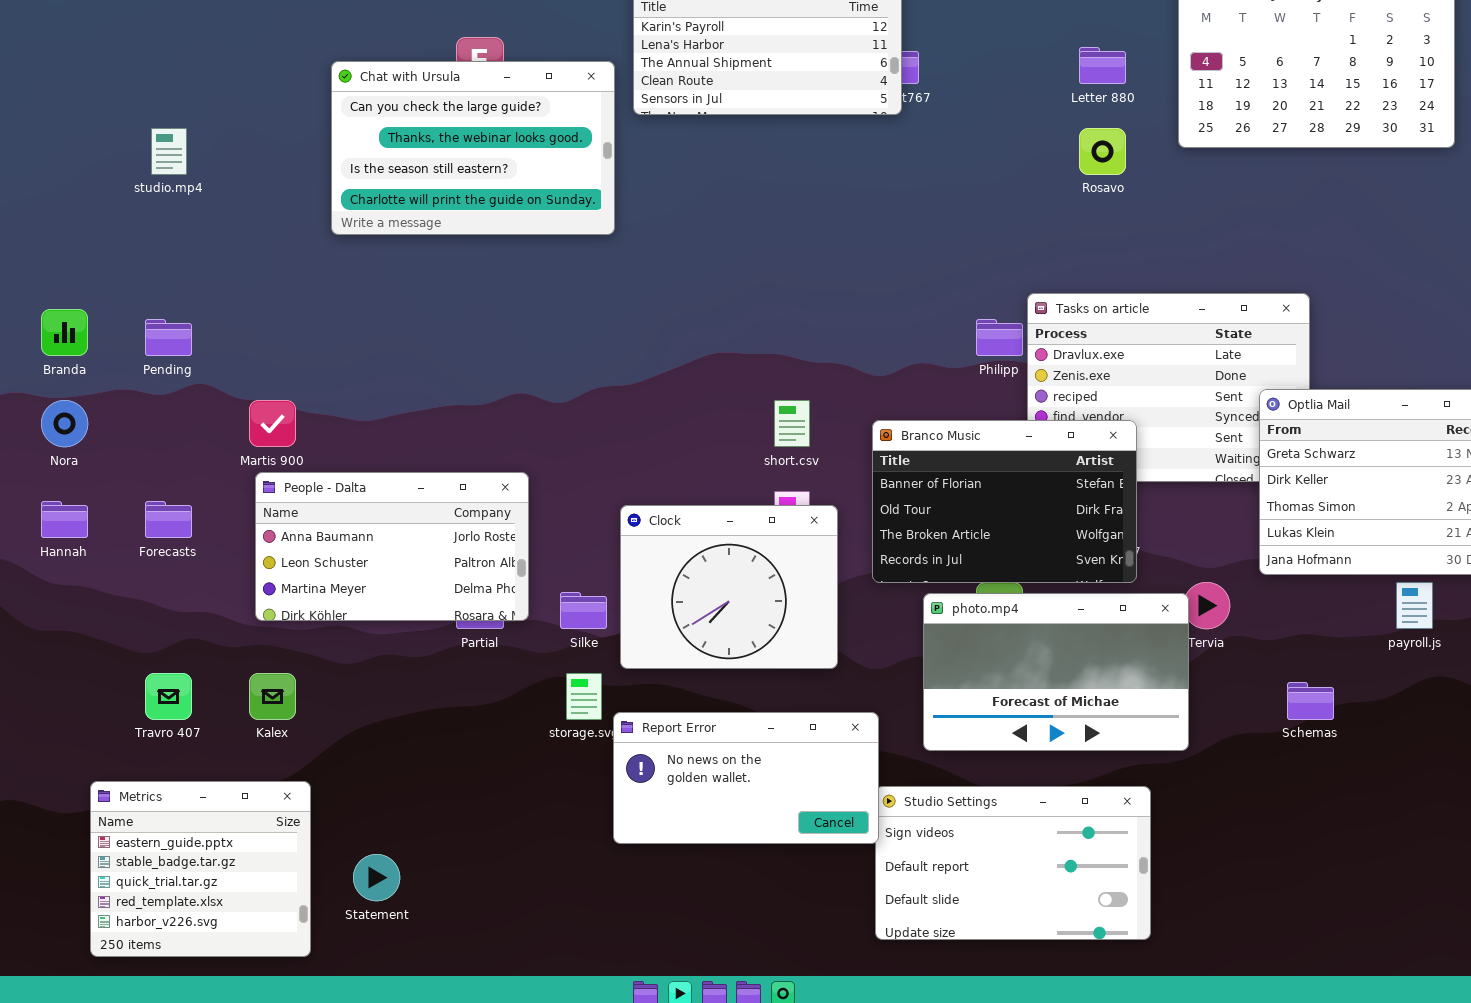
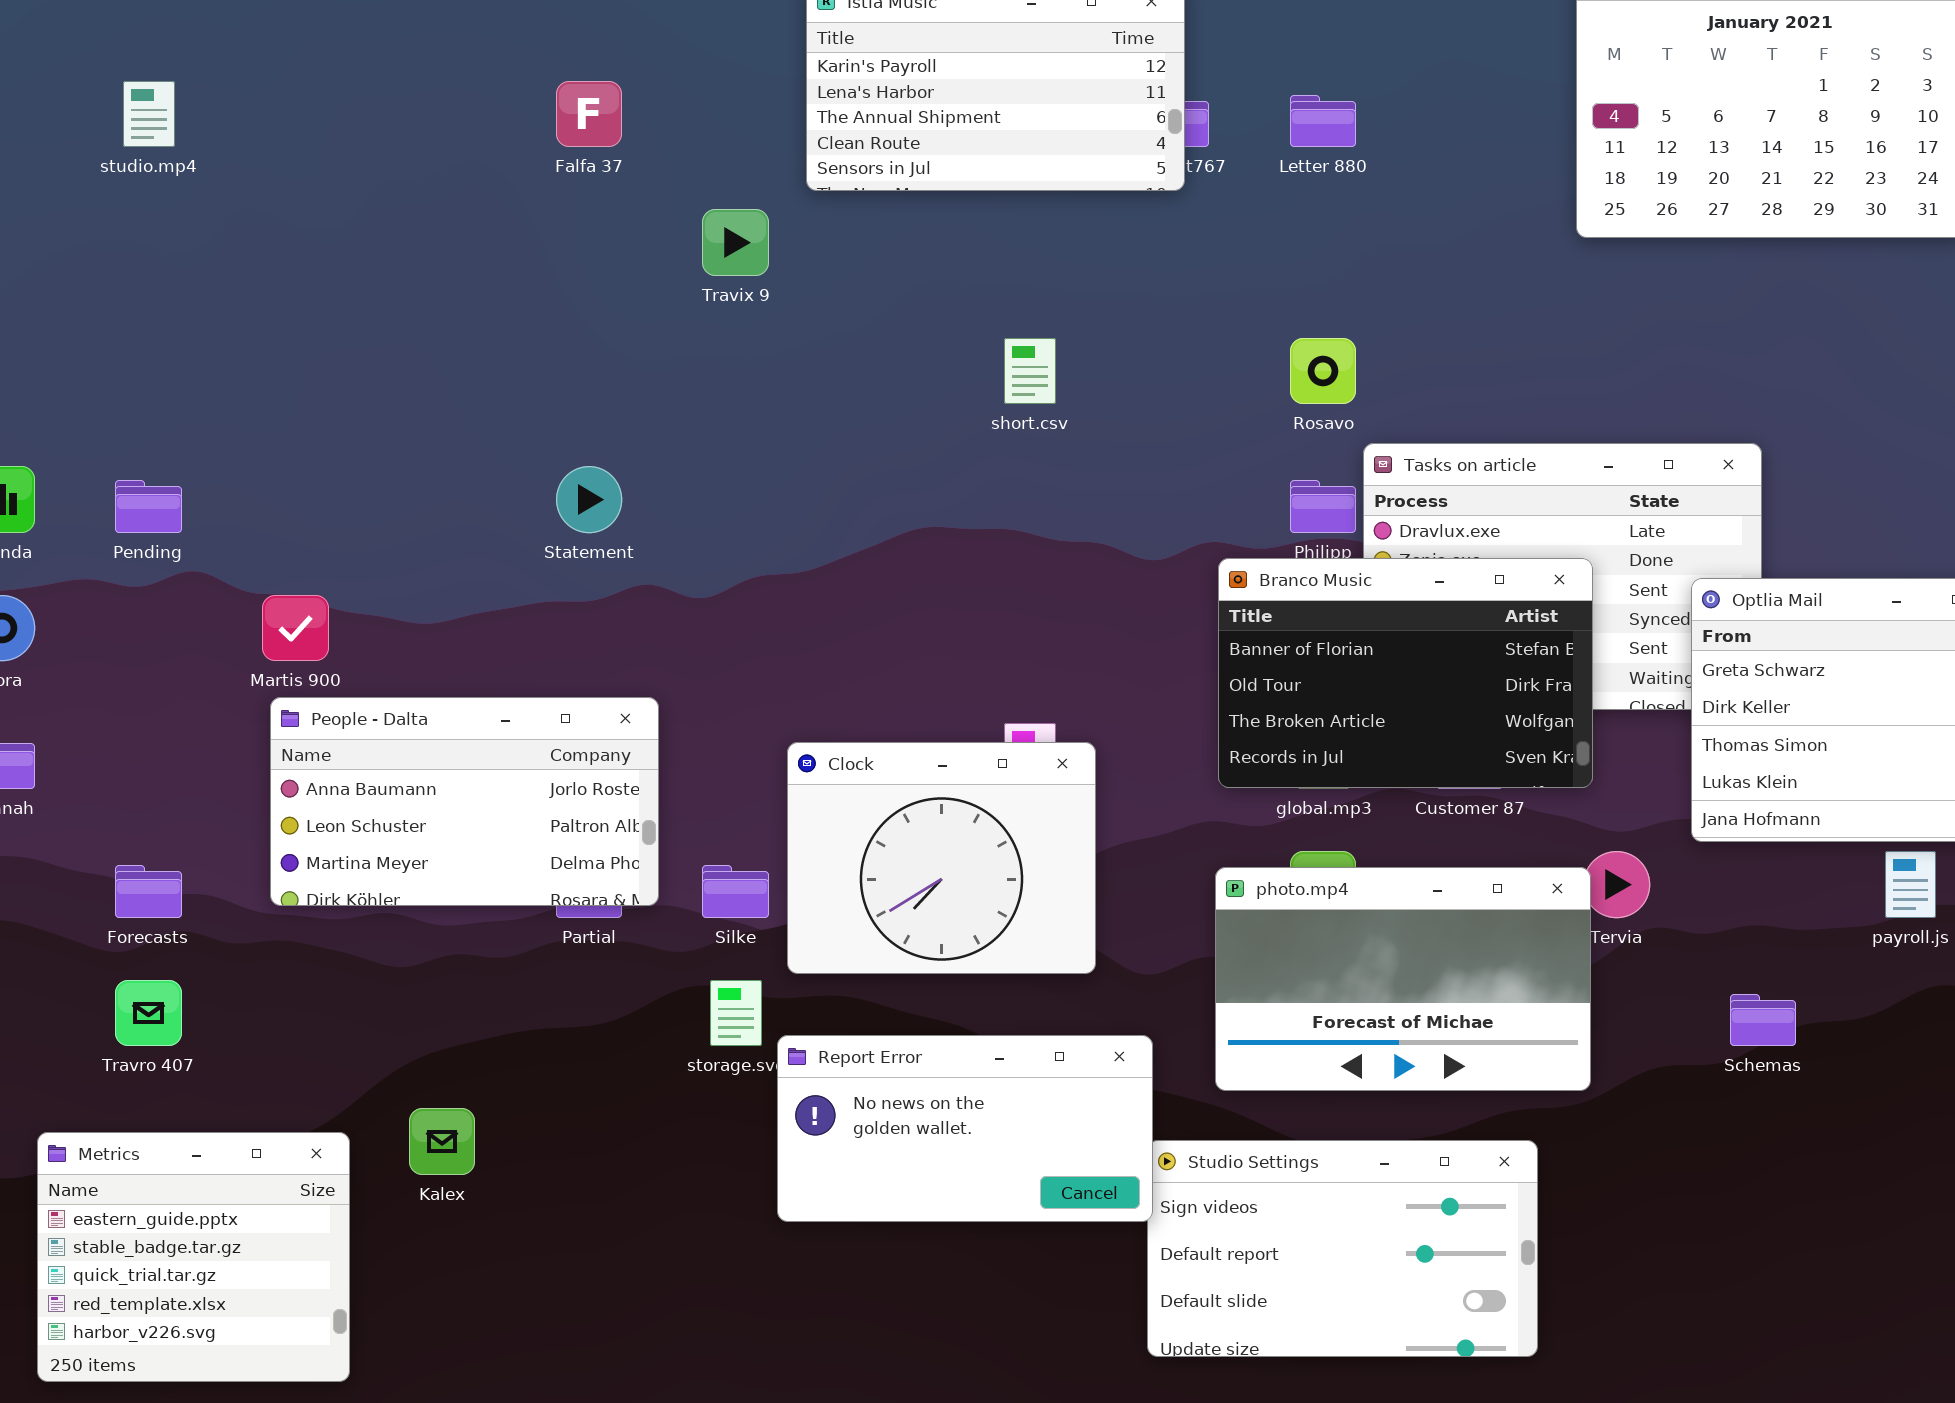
Letter 880: [1079,47,1126,84] -> [1290,95,1356,147], moved
Chat with Ursula: [331,61,615,235] -> none, closed
studio.mp4: [151,128,187,175] -> [123,81,175,147], moved
Rosavo: [1079,128,1126,175] -> [1290,338,1356,404], moved
short.csv: [774,400,810,447] -> [1004,338,1056,404], moved
Branco Music: [872,420,1137,583] -> [1218,558,1593,788], moved
Forecasts: [145,501,192,538] -> [115,865,182,918], moved
Kalex: [249,673,296,720] -> [409,1108,475,1175], moved
Statement: [353,854,400,901] -> [556,466,622,533], moved

